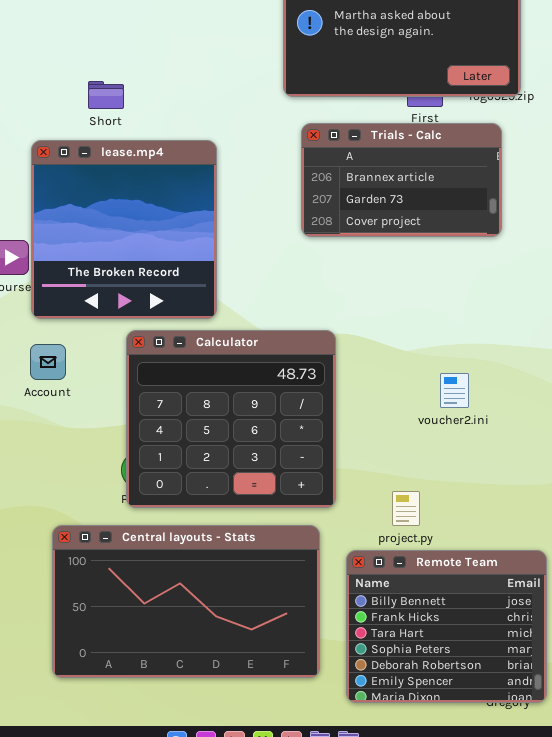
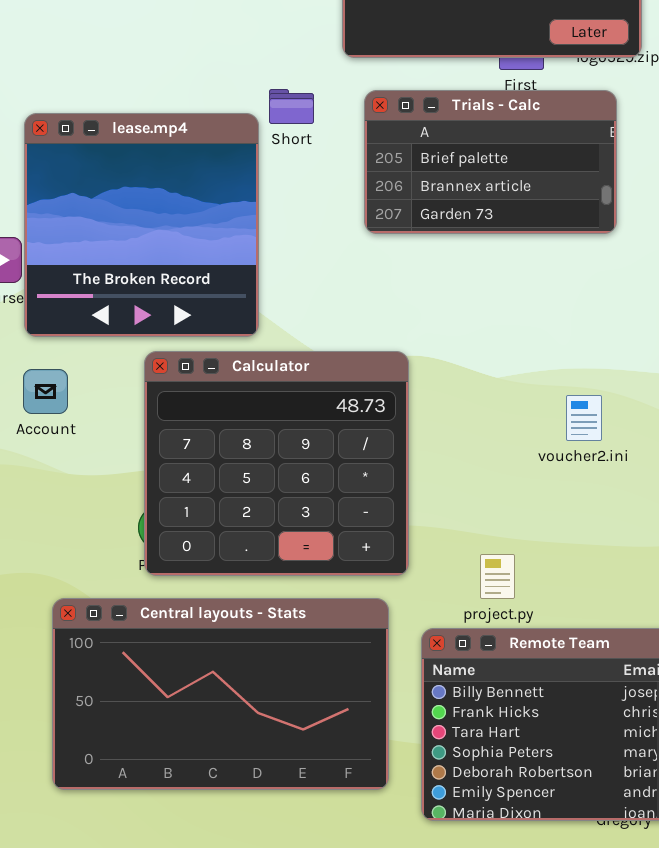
Short: [88,81,124,109] -> [269,89,314,124], moved
Trials - Calc: [301,123,502,237] -> [364,90,617,234], scrolled up 1 row
voucher2.ini: [440,373,469,408] -> [566,395,602,441], moved

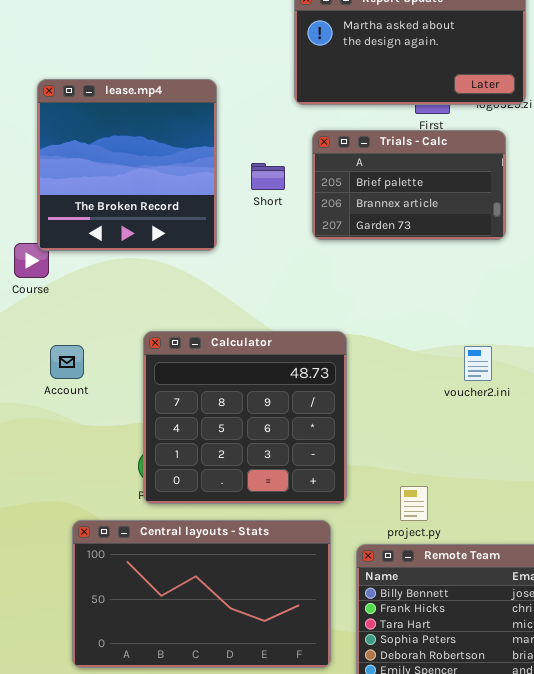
Short: [269,89,314,124] -> [251,163,285,190], moved
lease.mp4: [24,113,259,337] -> [37,79,217,251], moved
voucher2.ini: [566,395,602,441] -> [464,346,492,381], moved

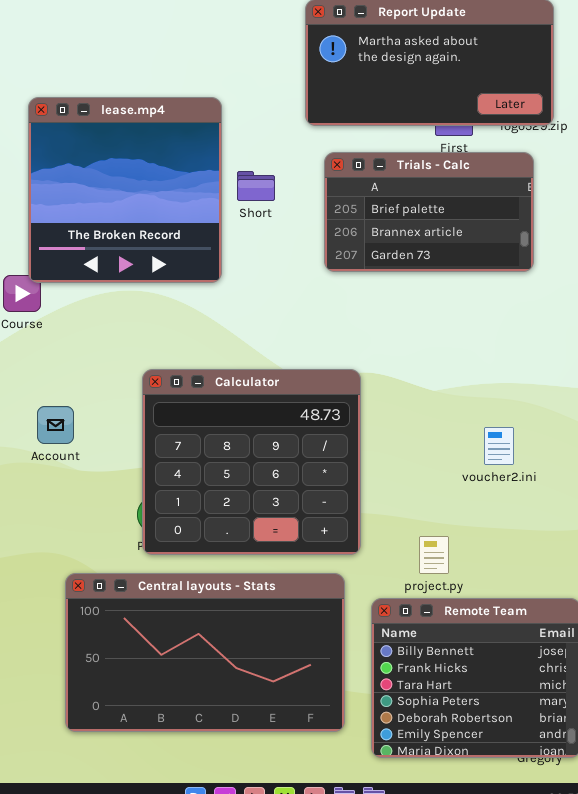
Short: [251,163,285,190] -> [237,171,275,201], moved
Account: [50,345,84,379] -> [37,406,74,444], moved
voucher2.ini: [464,346,492,381] -> [484,427,514,465], moved

